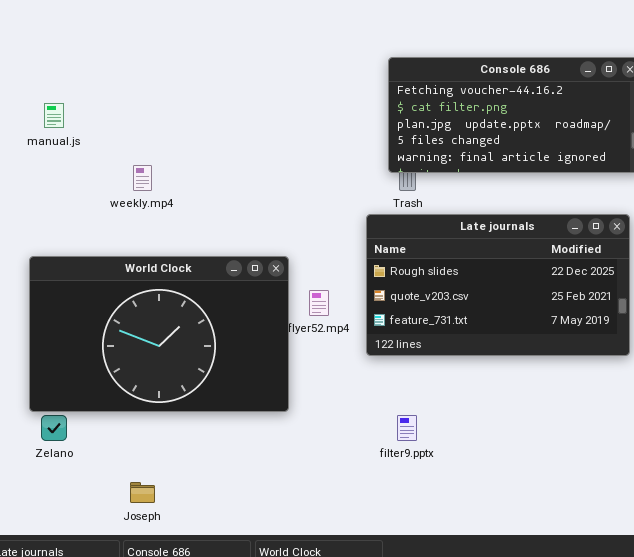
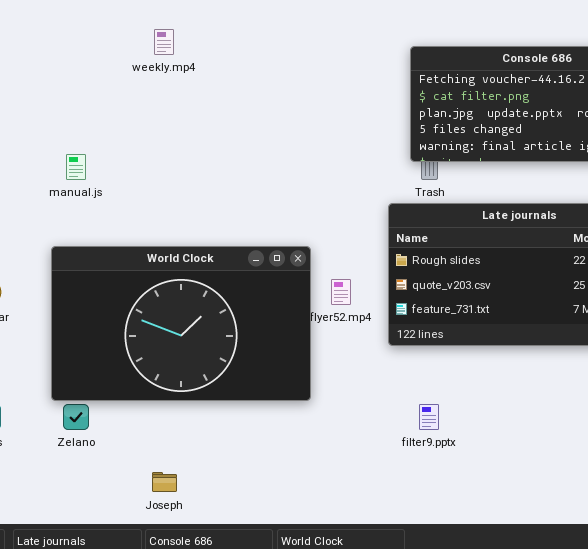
manual.js: [44,103,64,128] -> [66,154,86,180], moved
weekly.mp4: [133,165,152,191] -> [154,29,174,55], moved

